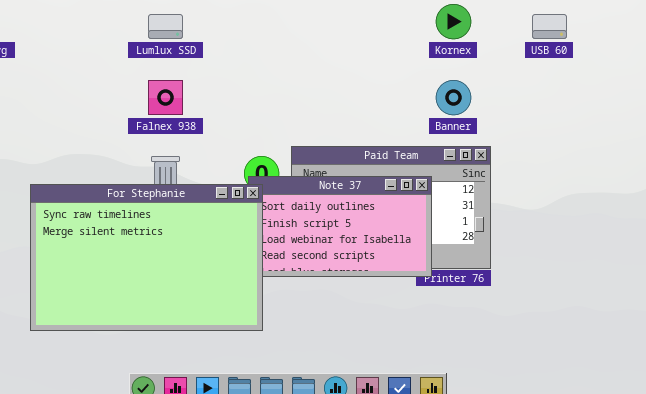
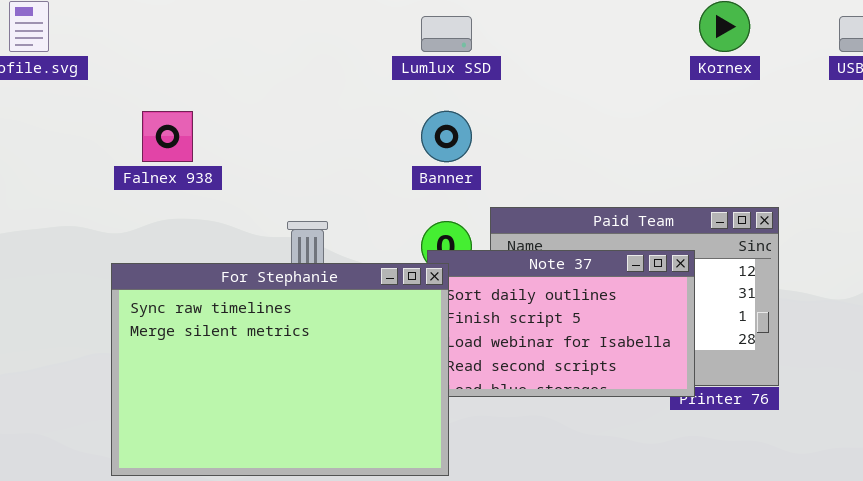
Lumlux SSD: [148,14,183,39] -> [421,16,472,52], moved
Falnex 938: [148,80,183,115] -> [142,111,193,162], moved
Banner: [436,80,471,115] -> [421,111,472,162], moved

